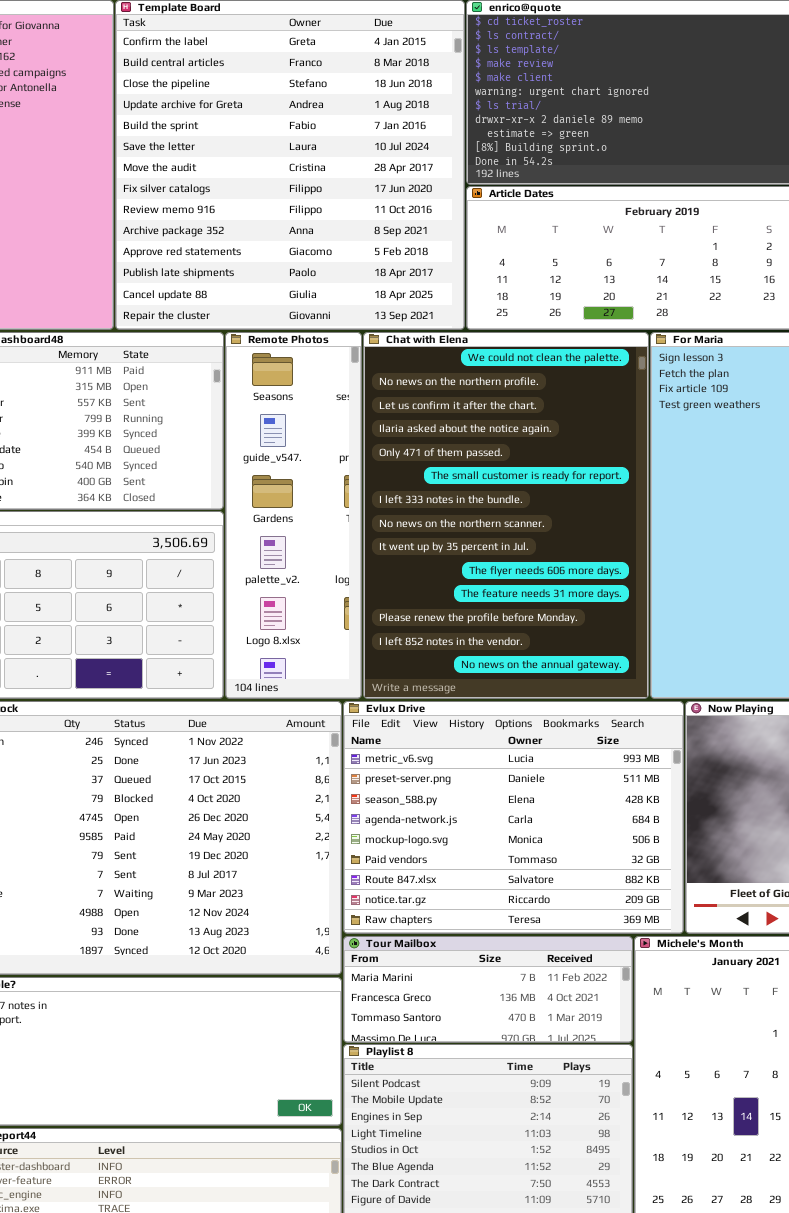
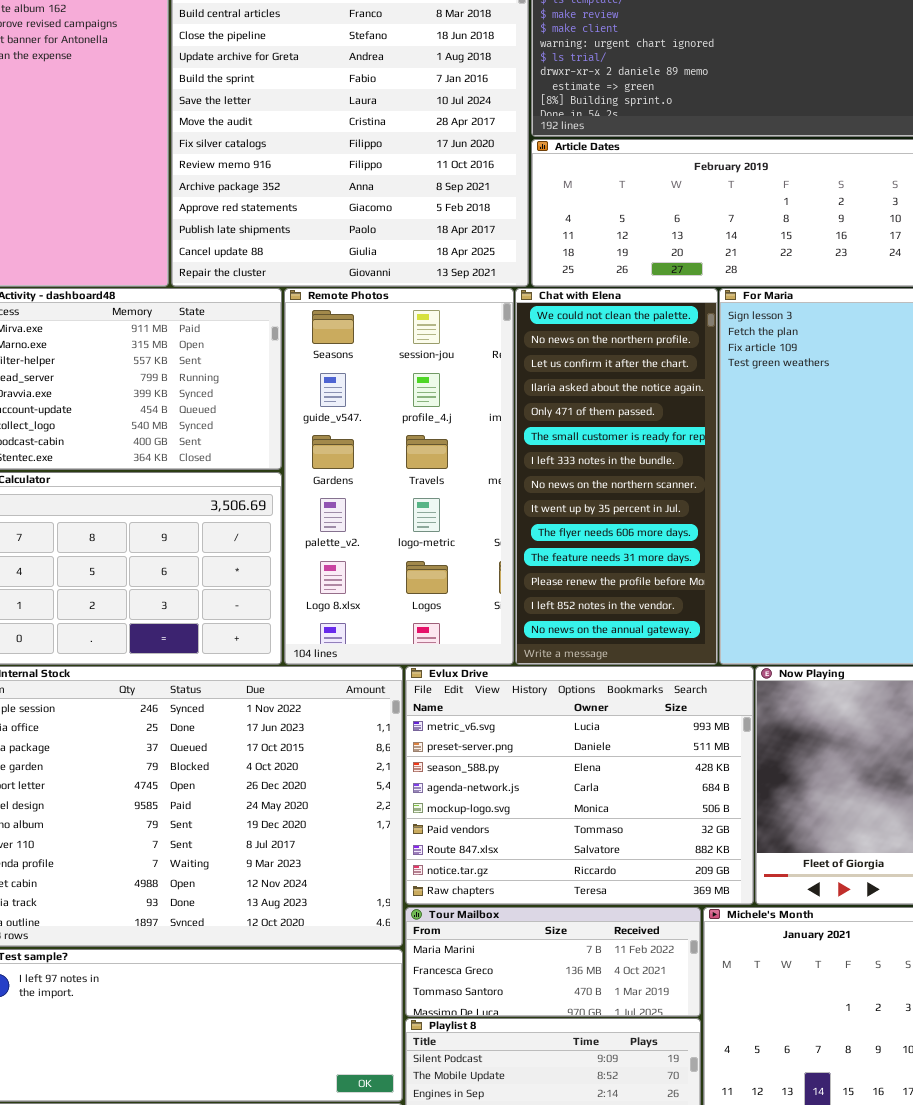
Remote Photos: [225,332,362,699] -> [284,288,514,665], resized
Chat with Elena: [363,332,649,699] -> [515,288,718,665], resized

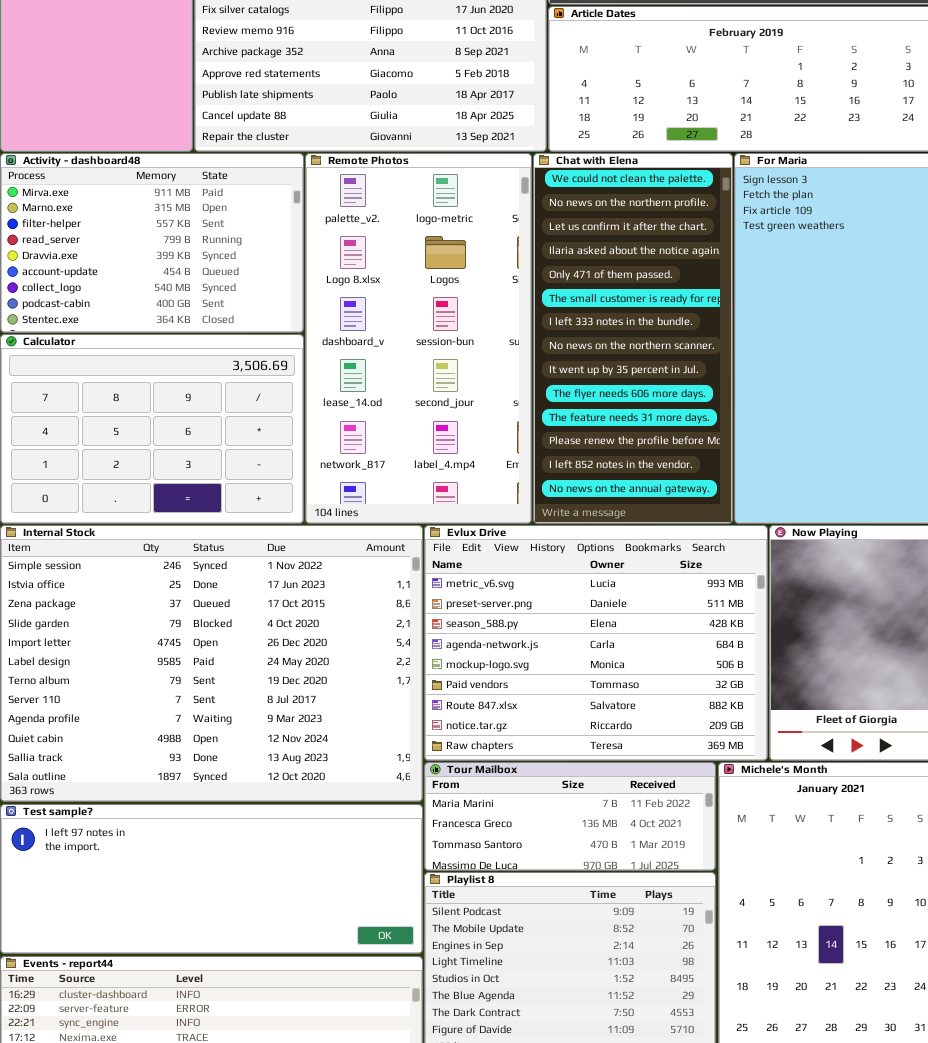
Remote Photos: [284,288,514,665] -> [305,153,532,524], scrolled down 3 rows

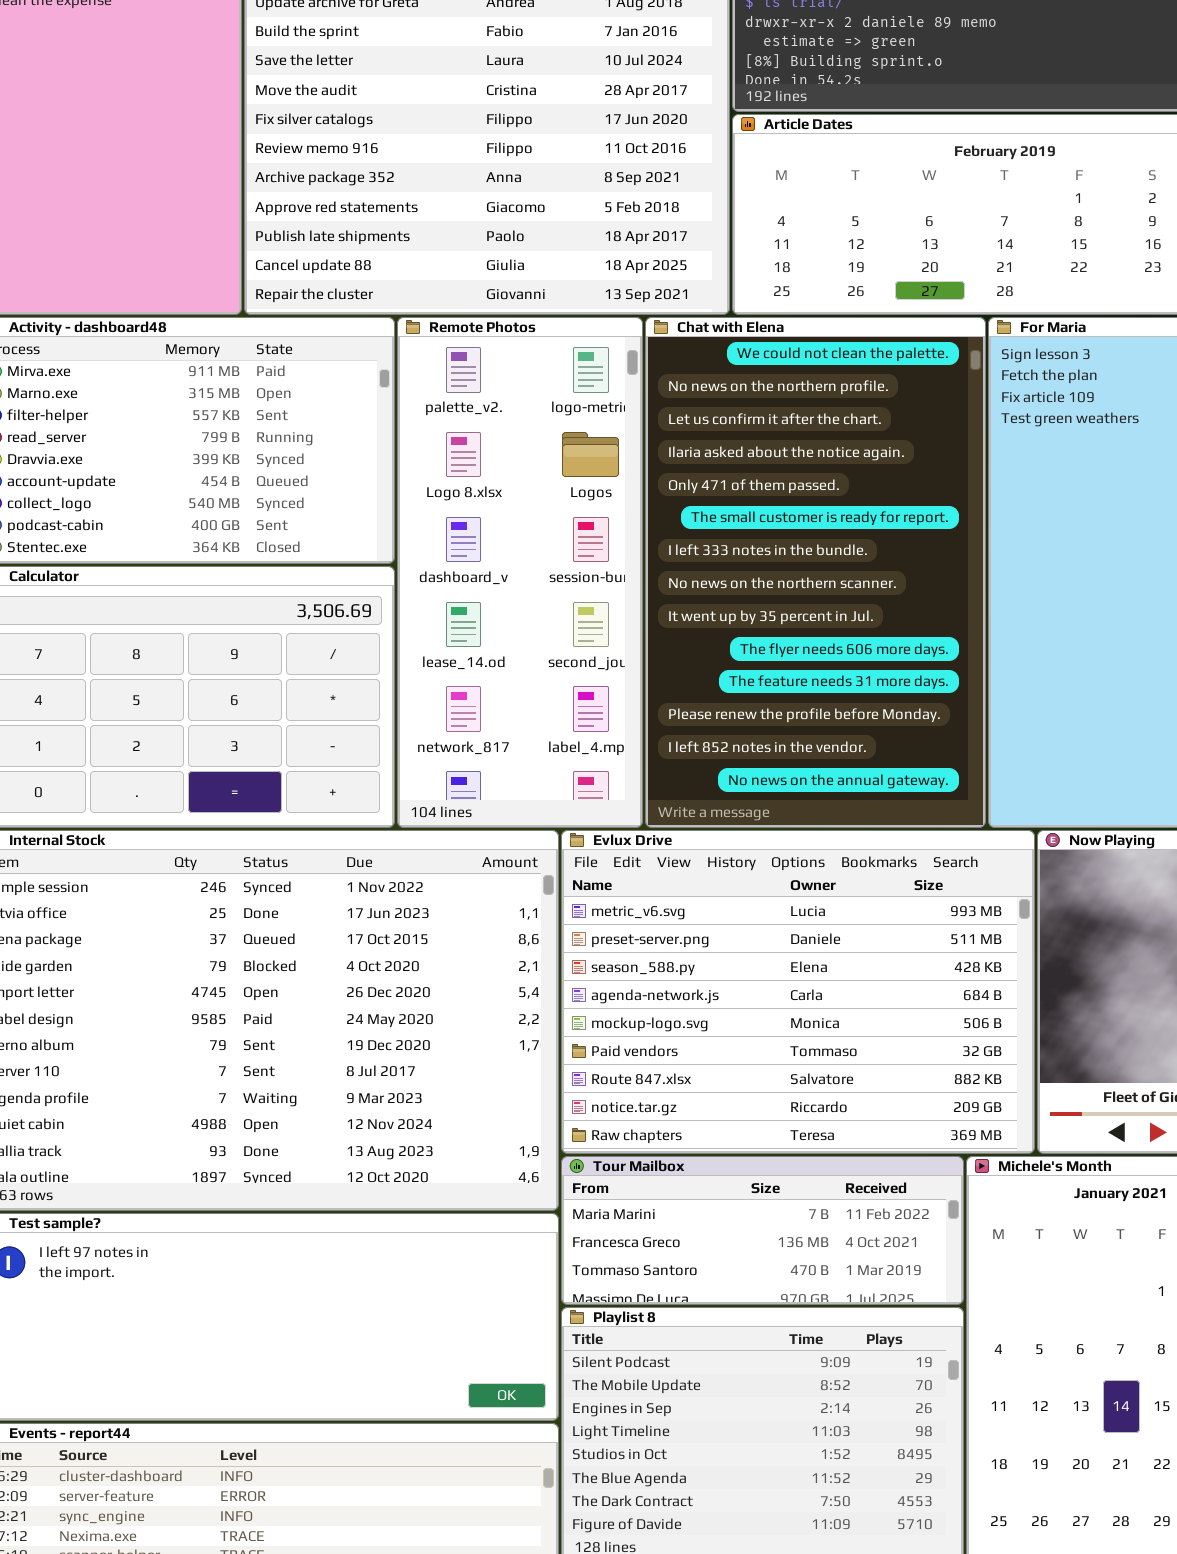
Remote Photos: [305,153,532,524] -> [397,317,643,828], resized
Chat with Elena: [533,153,733,524] -> [645,317,986,828], resized

